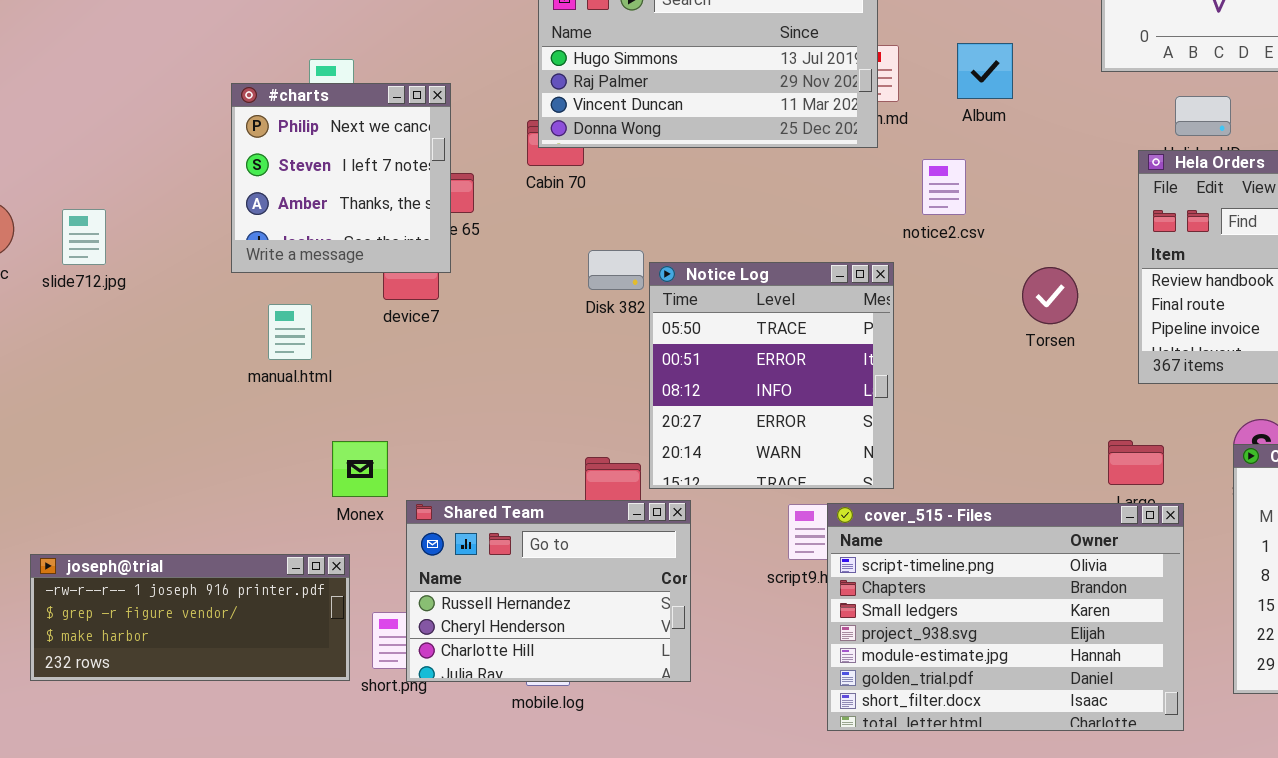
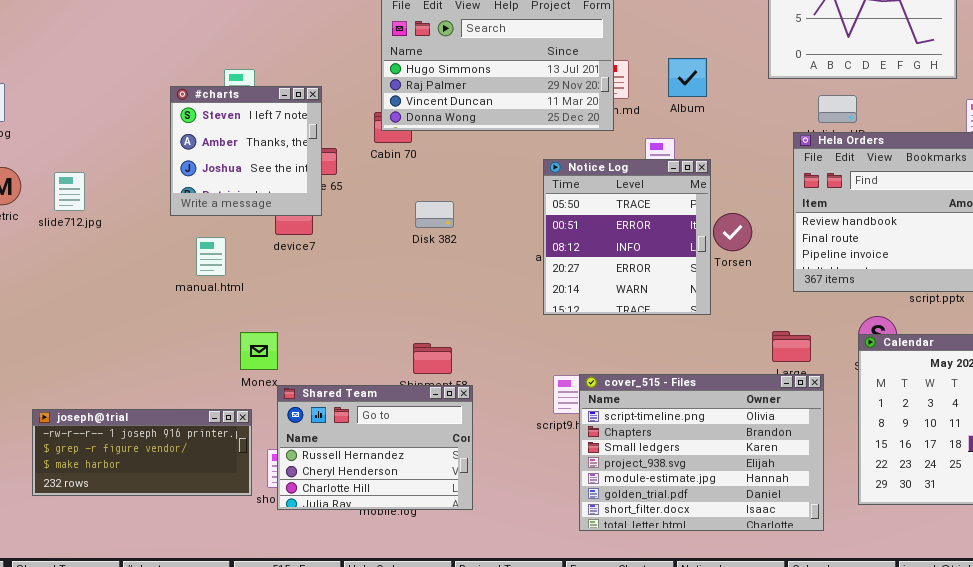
#charts: [231,83,451,273] -> [170,86,322,216], scrolled down 1 row
Notice Log: [649,262,894,489] -> [543,159,711,315], moved
Shared Team: [406,500,691,682] -> [277,385,473,510], moved

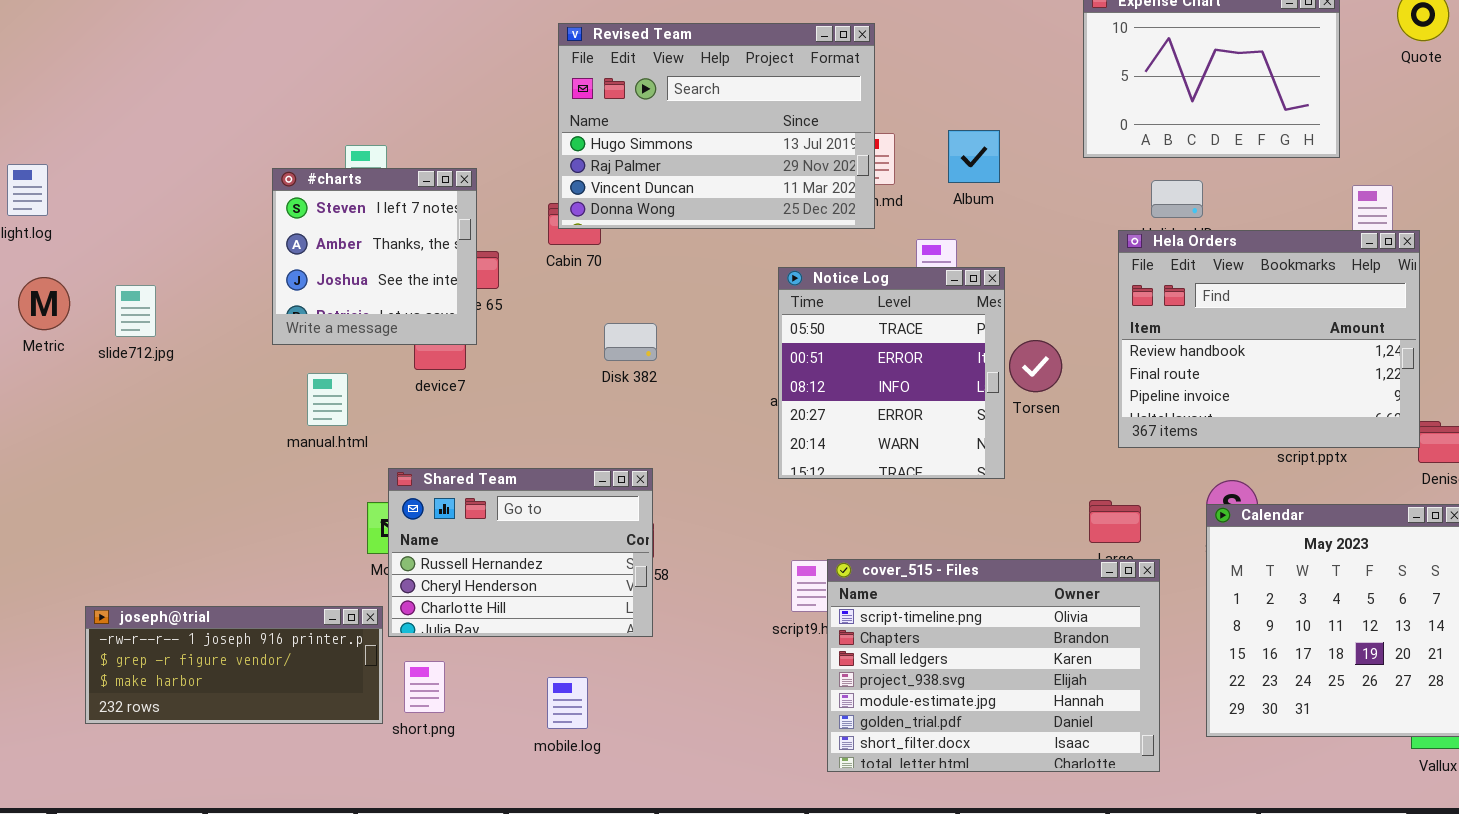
Shared Team: [277,385,473,510] -> [388,468,653,637], moved

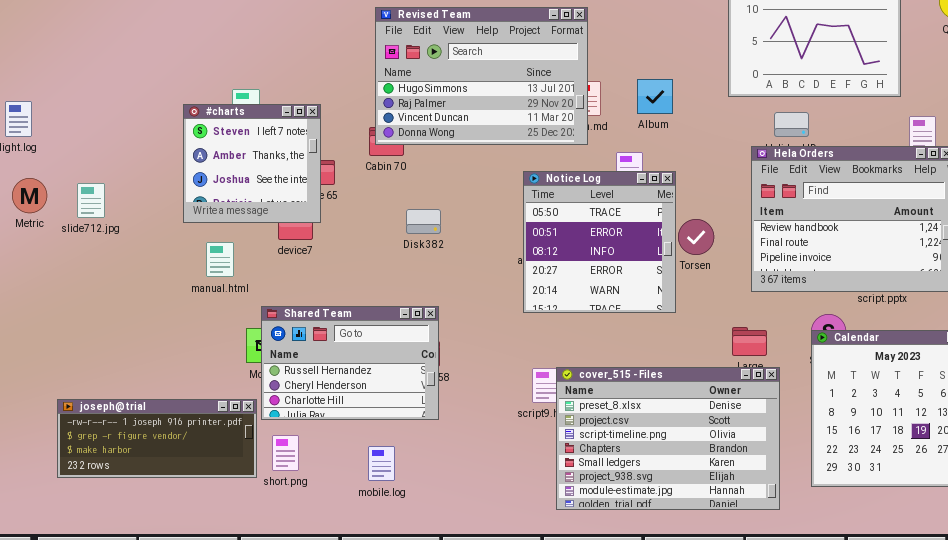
cover_515 - Files: [827,559,1160,772] -> [556,367,780,510], scrolled up 2 rows

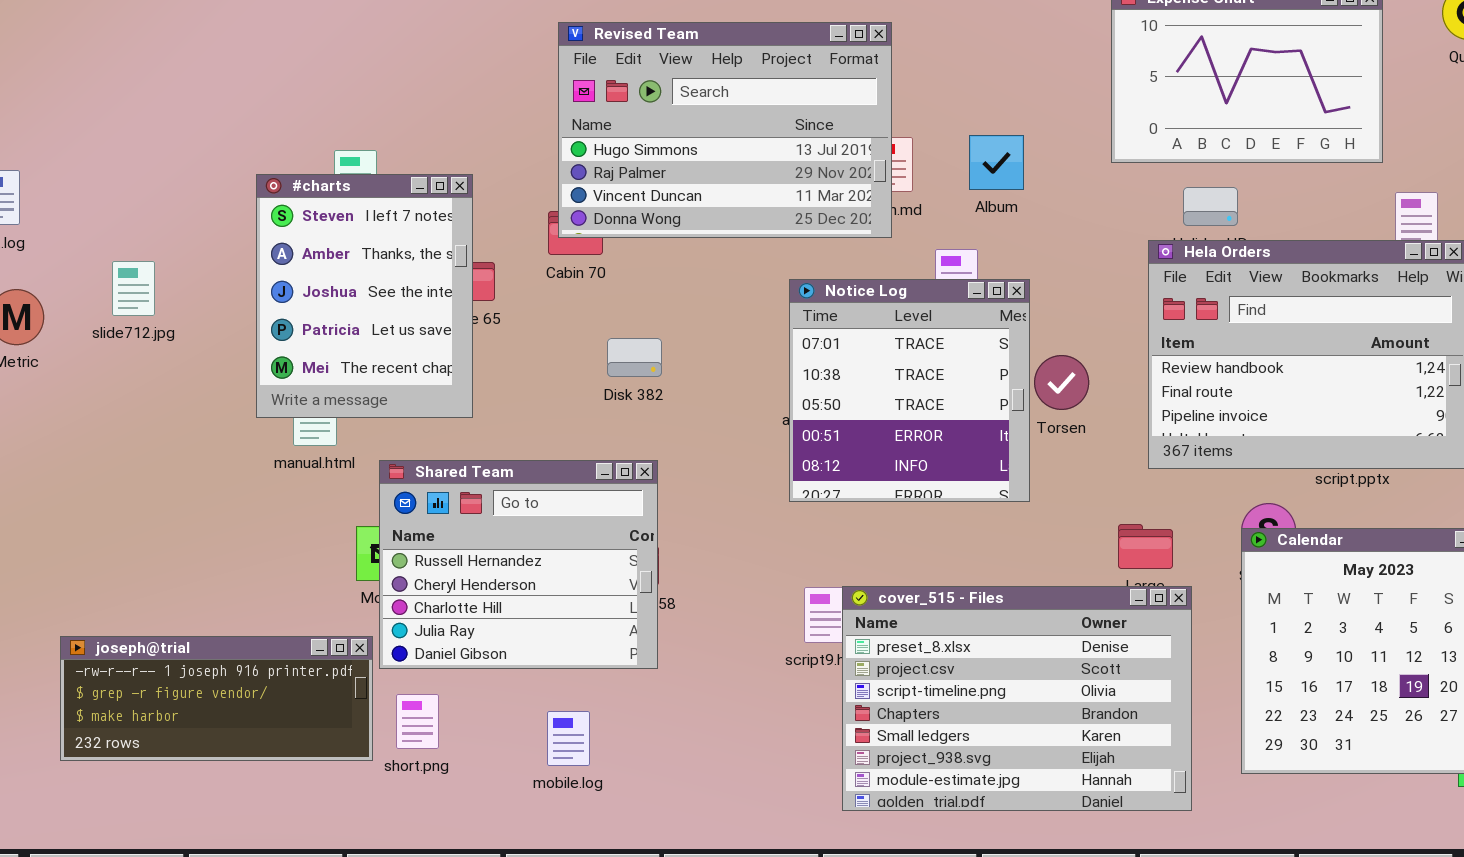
#charts: [183,104,321,223] -> [256,174,473,418], resized
Notice Log: [523,171,676,313] -> [789,279,1030,502], scrolled up 2 rows
slide712.jpg: [77,183,105,218] -> [112,261,155,316], moved
Shared Team: [261,306,439,420] -> [379,460,658,669], resized

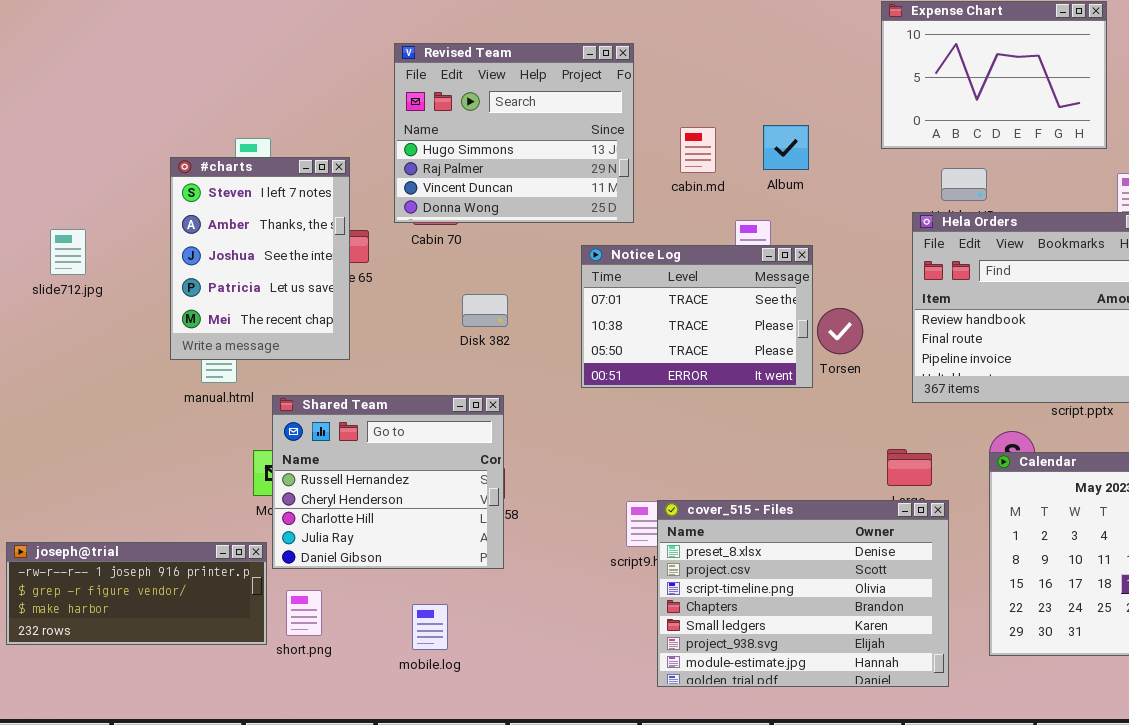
Revised Team: [558,22,892,238] -> [394,43,634,223], moved, resized
Notice Log: [789,279,1030,502] -> [581,245,813,388], resized

